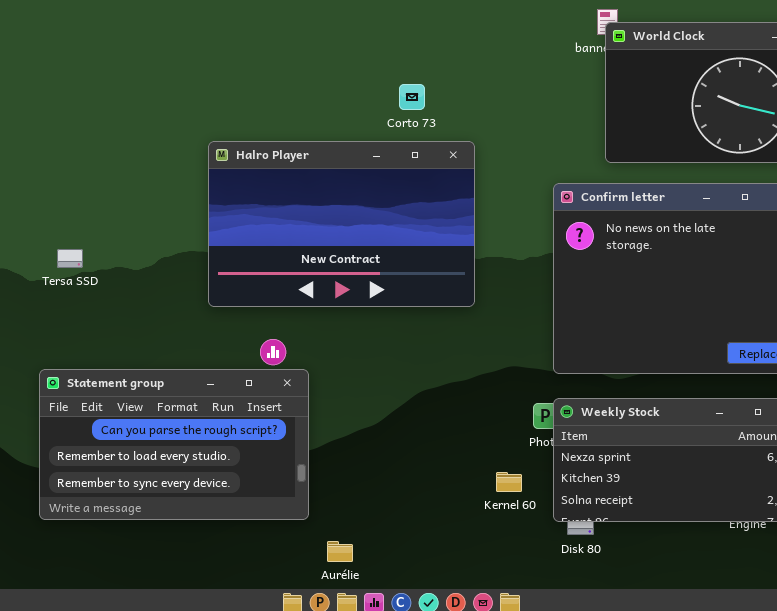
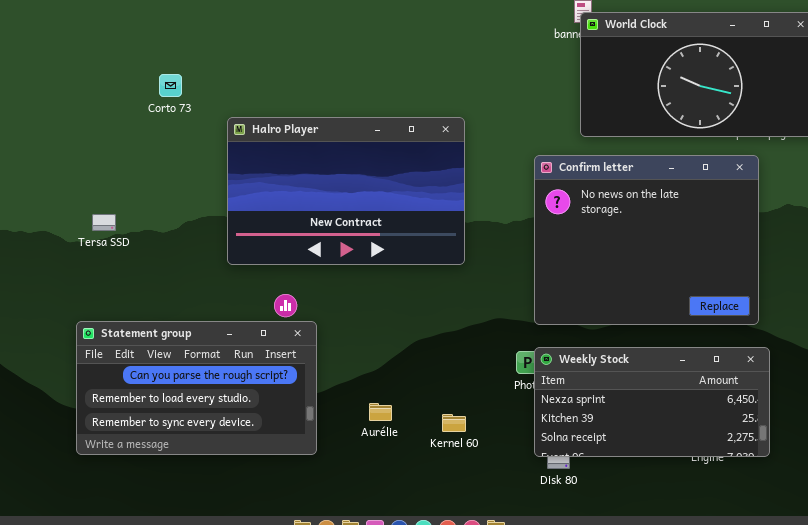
Corto 73: [399,84,425,110] -> [159,74,182,97], moved
Kernel 60: [496,472,522,492] -> [442,414,466,432], moved
Aurélie: [327,541,353,562] -> [369,403,392,421], moved

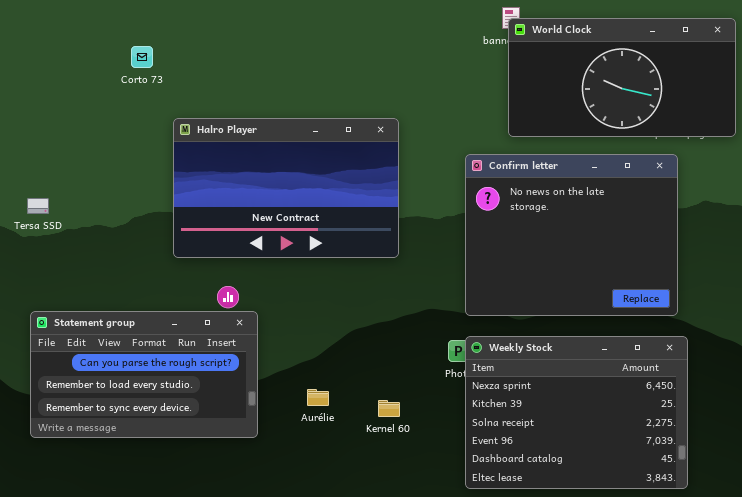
Corto 73: [159,74,182,97] -> [131,46,153,68], moved
Tersa SSD: [92,214,116,231] -> [27,198,49,214], moved
Weekly Stock: [534,347,770,457] -> [465,336,688,489], resized

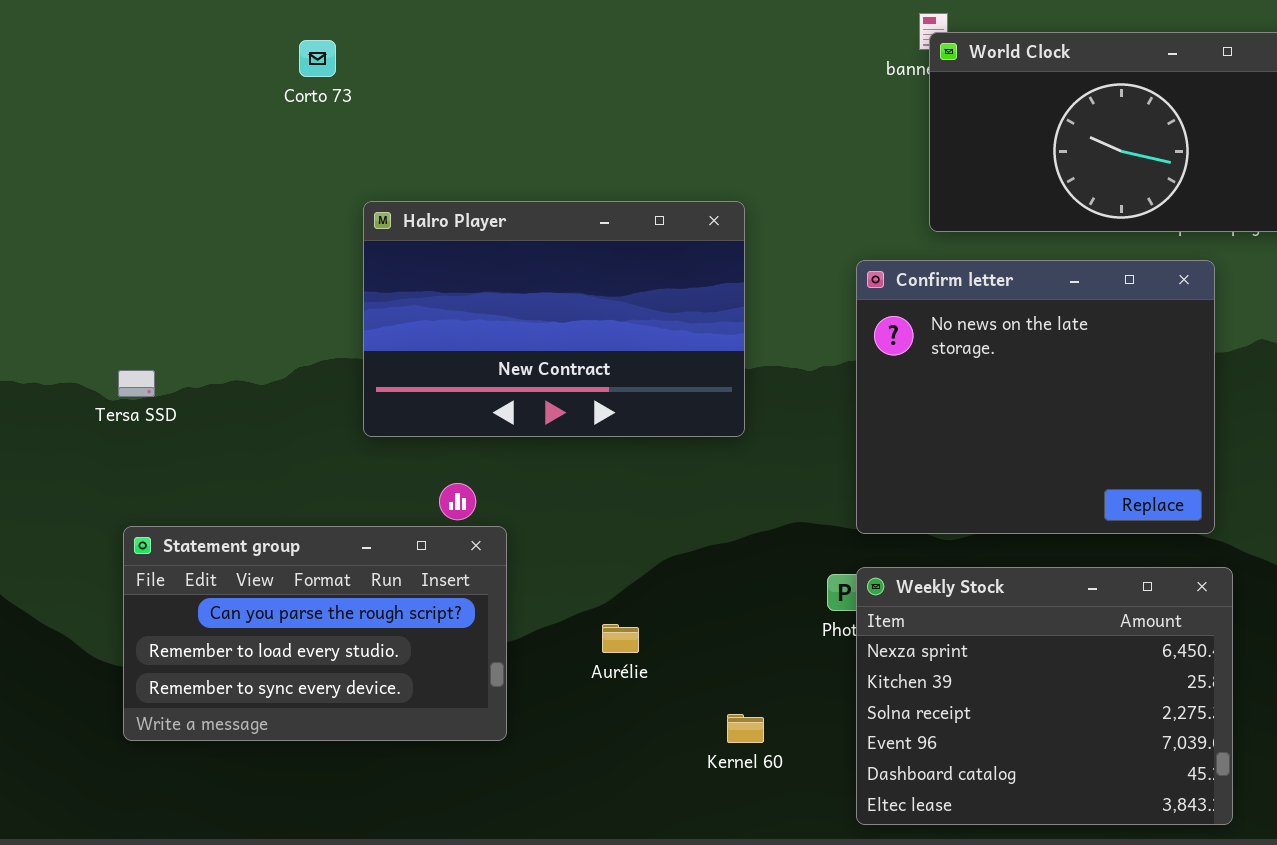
Corto 73: [131,46,153,68] -> [299,40,336,77], moved
Tersa SSD: [27,198,49,214] -> [118,370,155,397], moved
Aurélie: [307,389,329,406] -> [602,624,639,653], moved
Kernel 60: [378,400,400,417] -> [727,714,764,743], moved

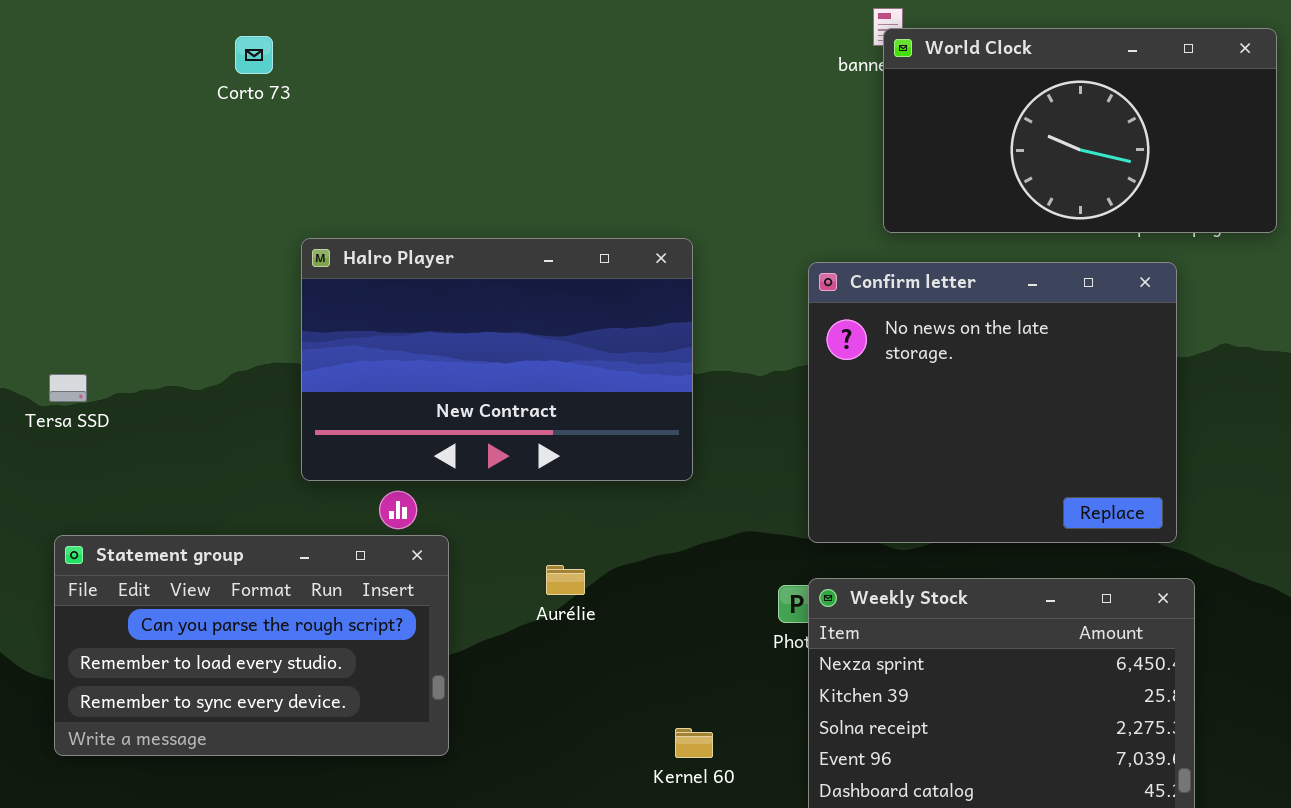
Halro Player: [363,201,745,437] -> [301,238,693,481], moved
Aurélie: [602,624,639,653] -> [546,565,585,595], moved

